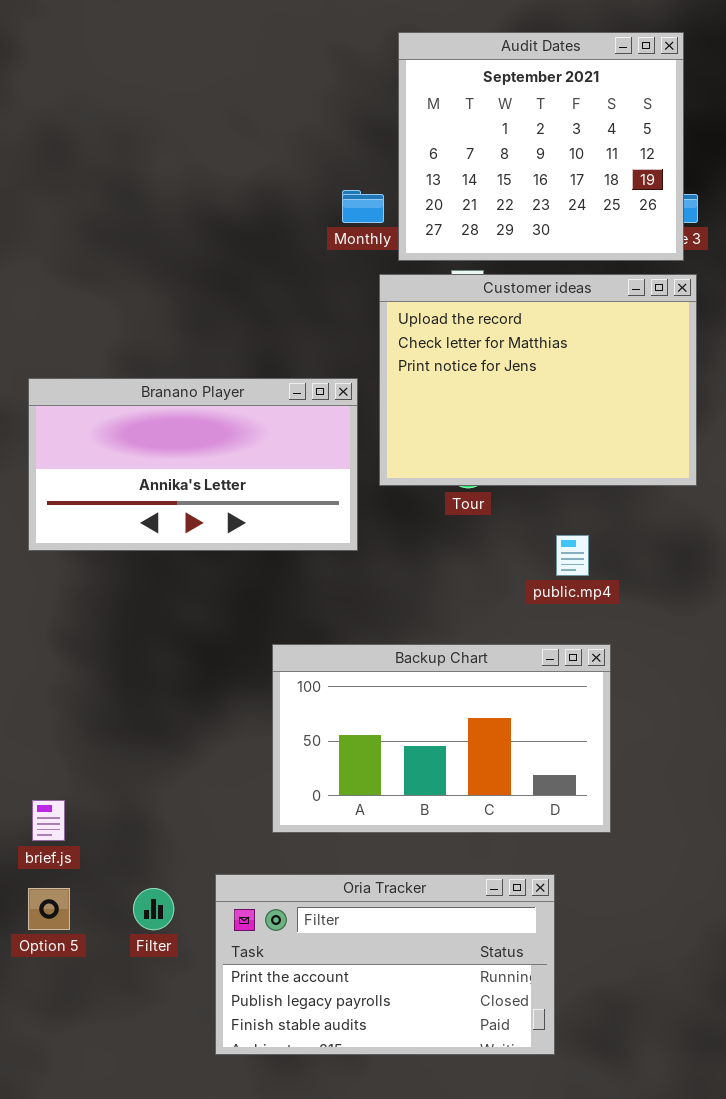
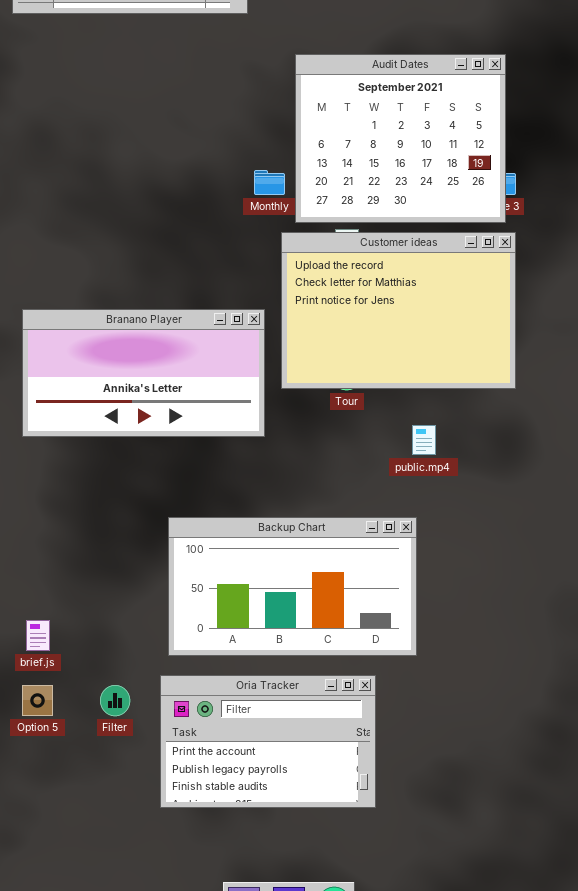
Backup Chart: [272,644,611,833] -> [168,517,417,656], moved
Oria Tracker: [215,874,555,1055] -> [160,675,376,808], resized

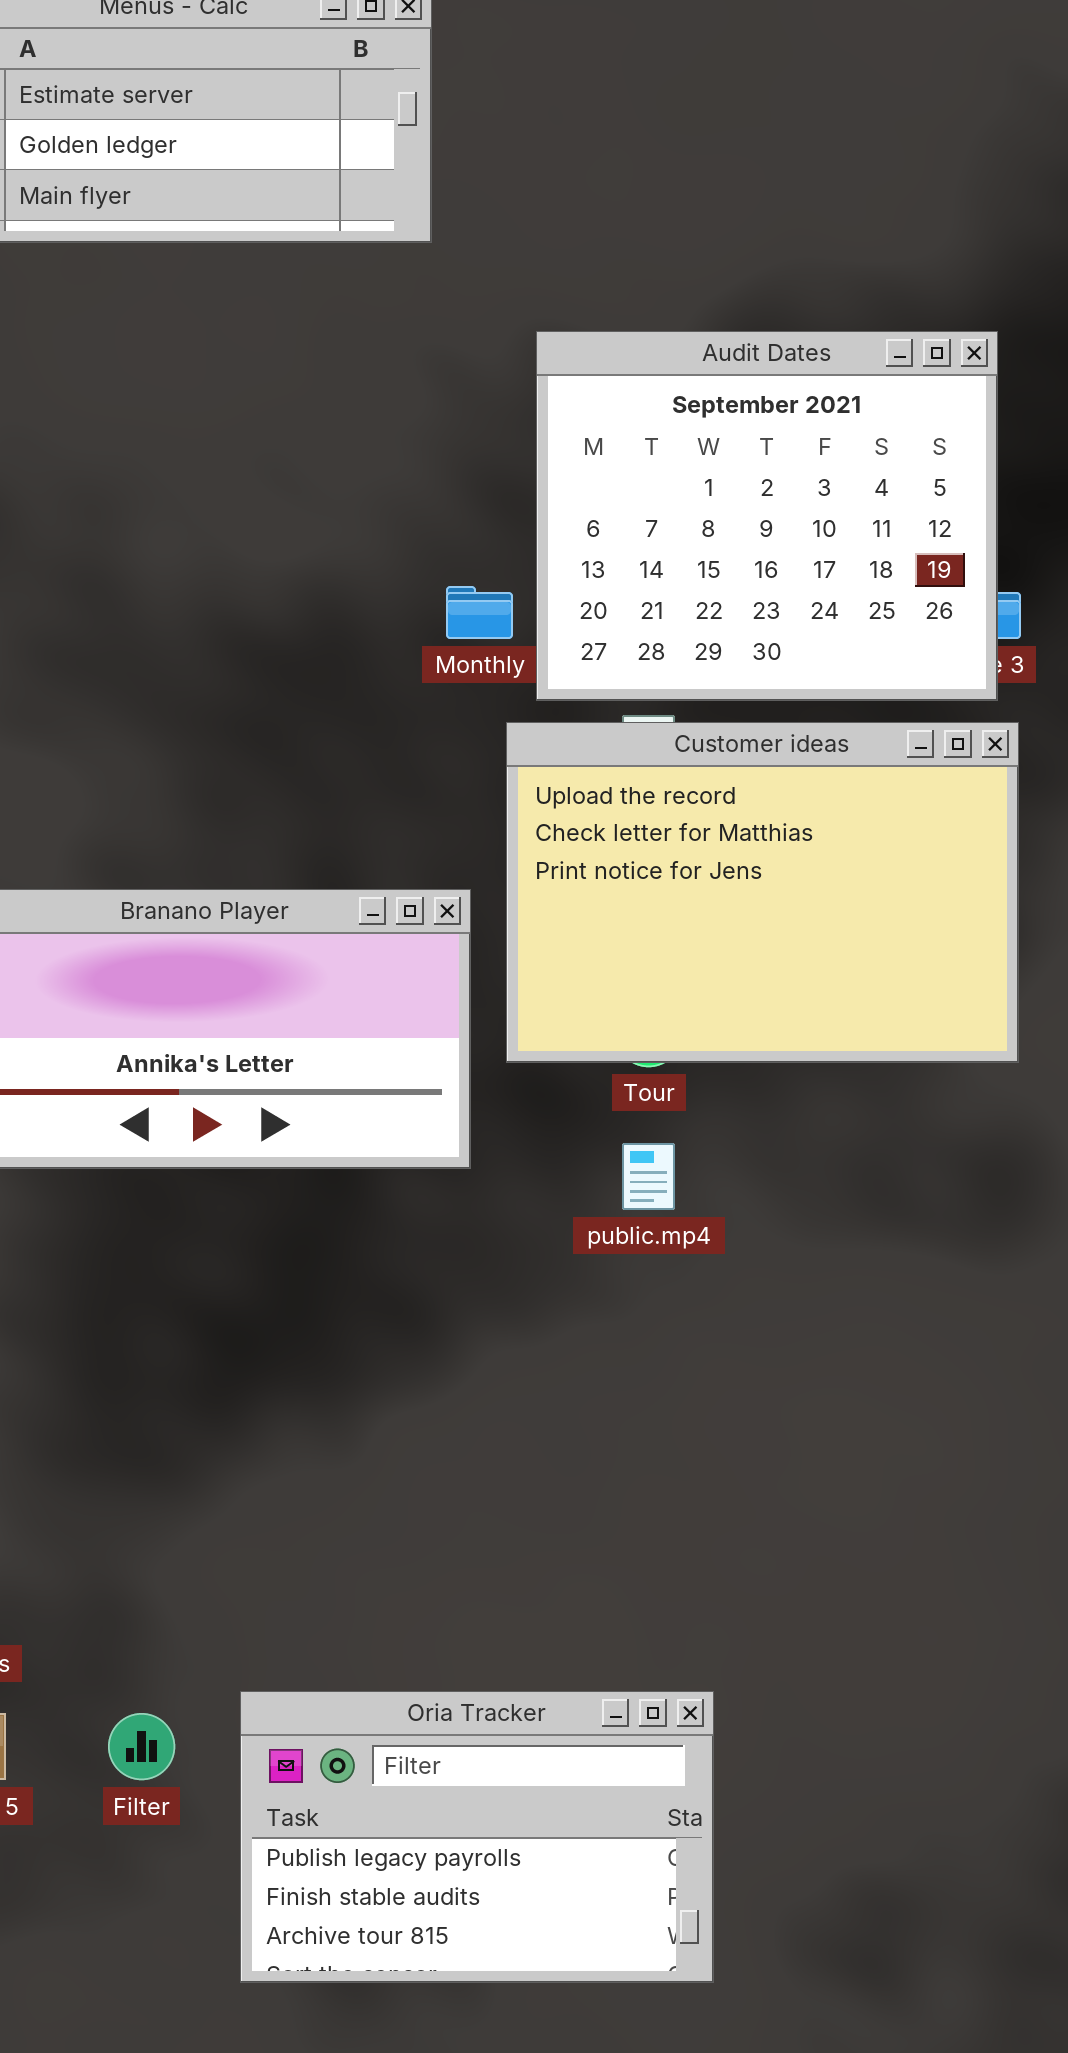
public.mp4: [412,425,436,455] -> [622,1143,675,1210], moved
Backup Chart: [168,517,417,656] -> none, closed
Oria Tracker: [160,675,376,808] -> [240,1691,714,1983], scrolled down 1 row

